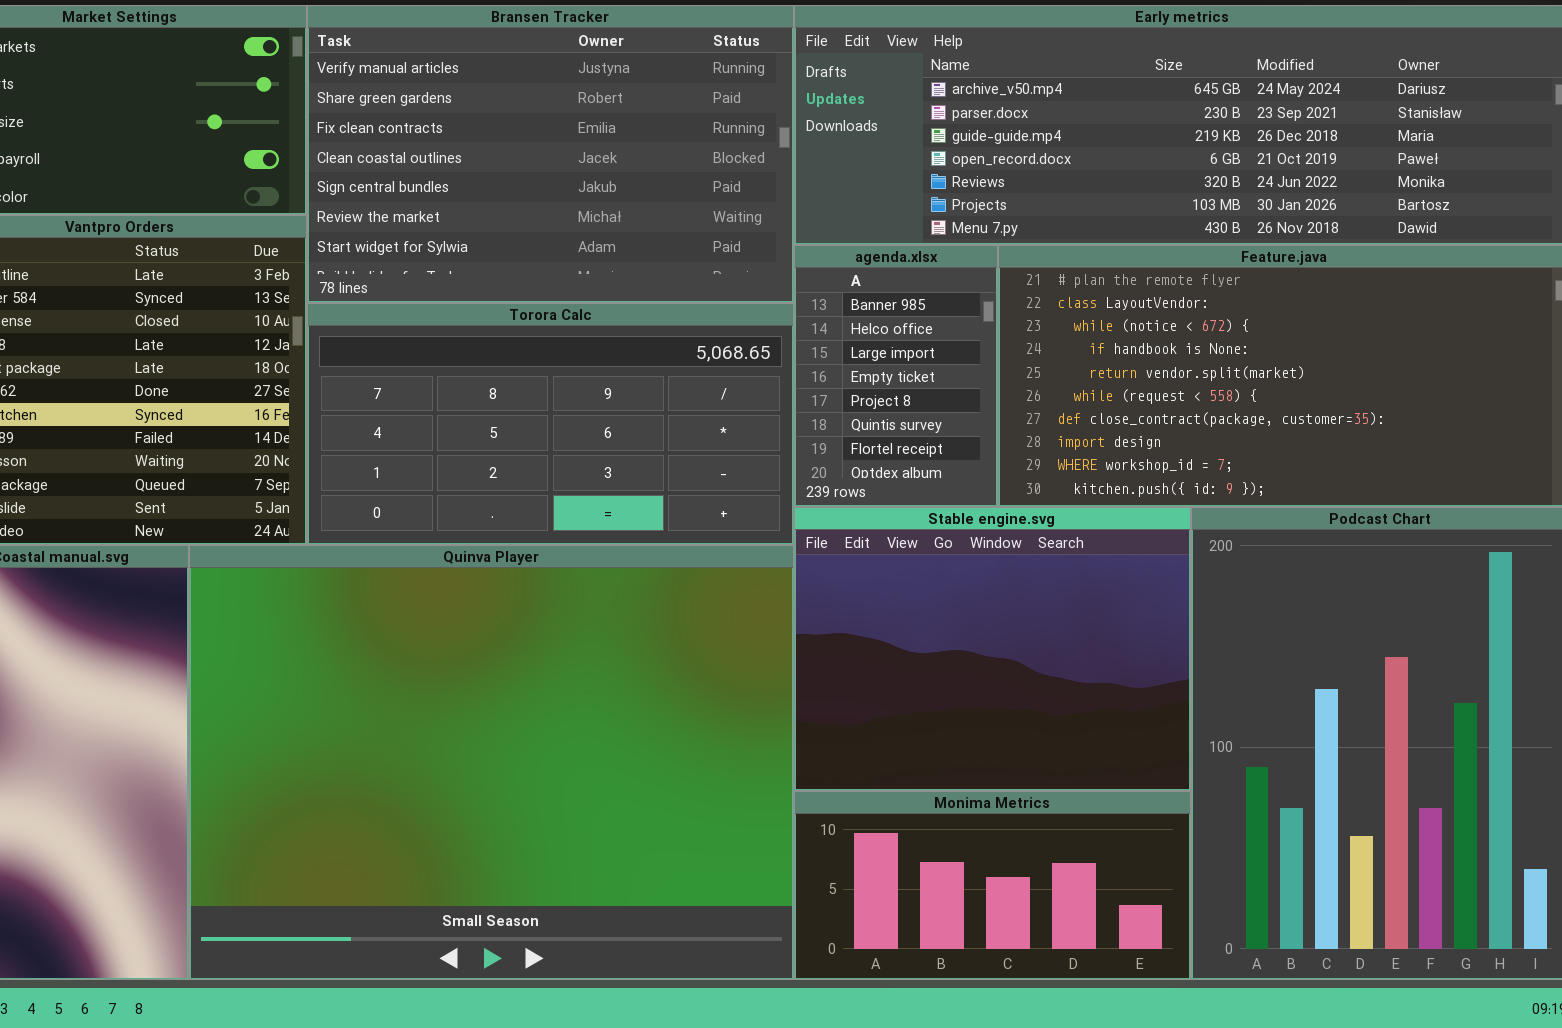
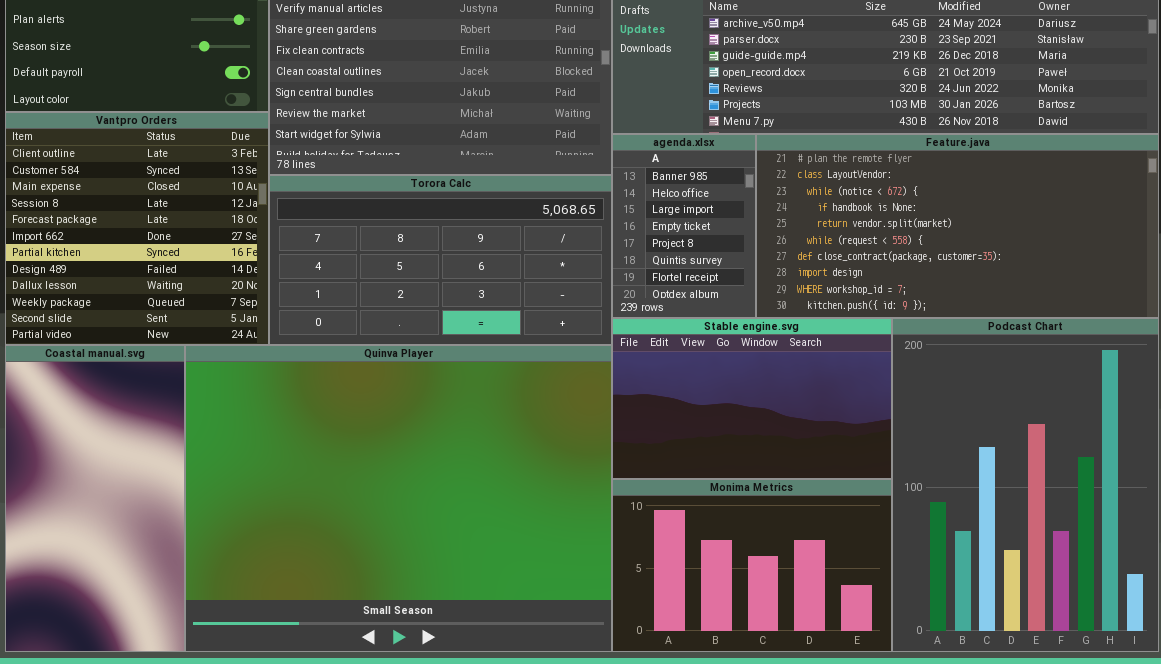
Stable engine.svg: [794,507,1191,791] -> [612,318,892,479], resized
Monima Metrics: [794,791,1191,980] -> [612,479,892,652], resized

